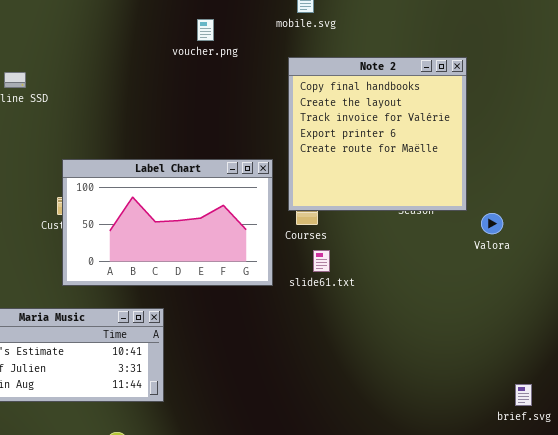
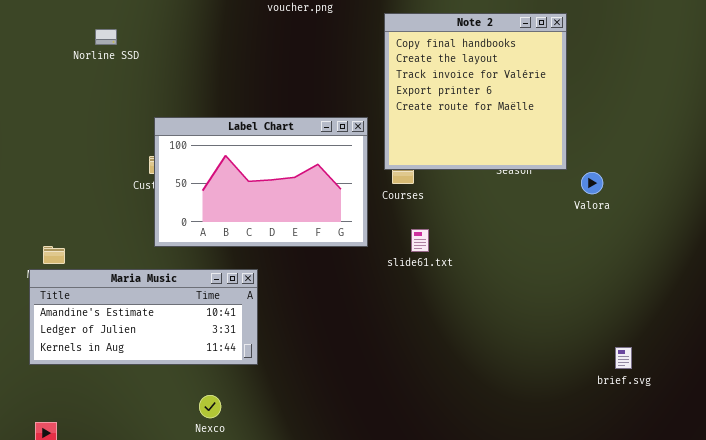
slide61.txt: [313,250,330,272] -> [411,229,429,252], moved

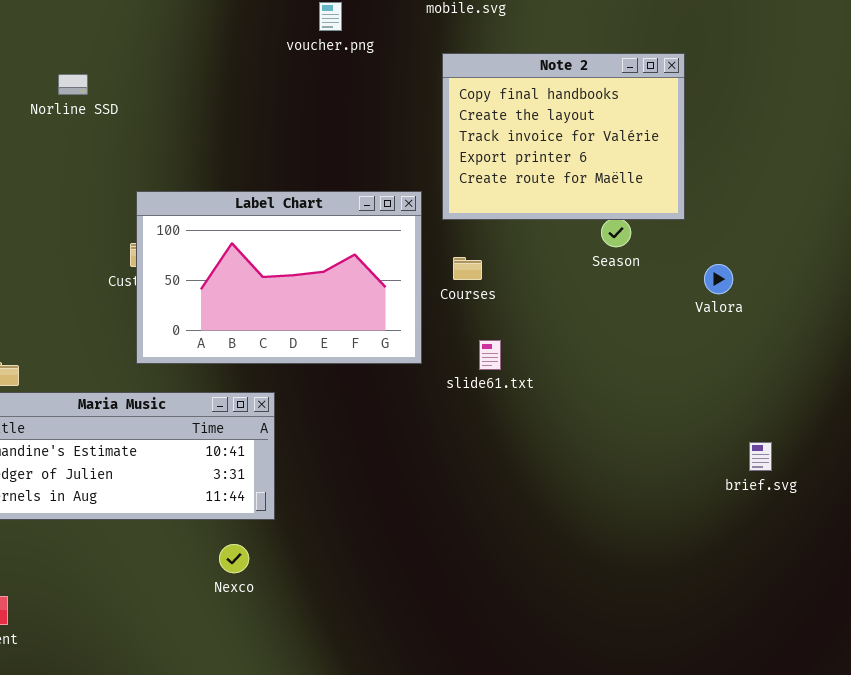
Note 2: [384,13,567,170] -> [442,53,685,220], resized
brief.svg: [615,347,632,369] -> [749,442,772,471], moved
Nexco: [199,395,221,418] -> [219,544,249,573], moved

